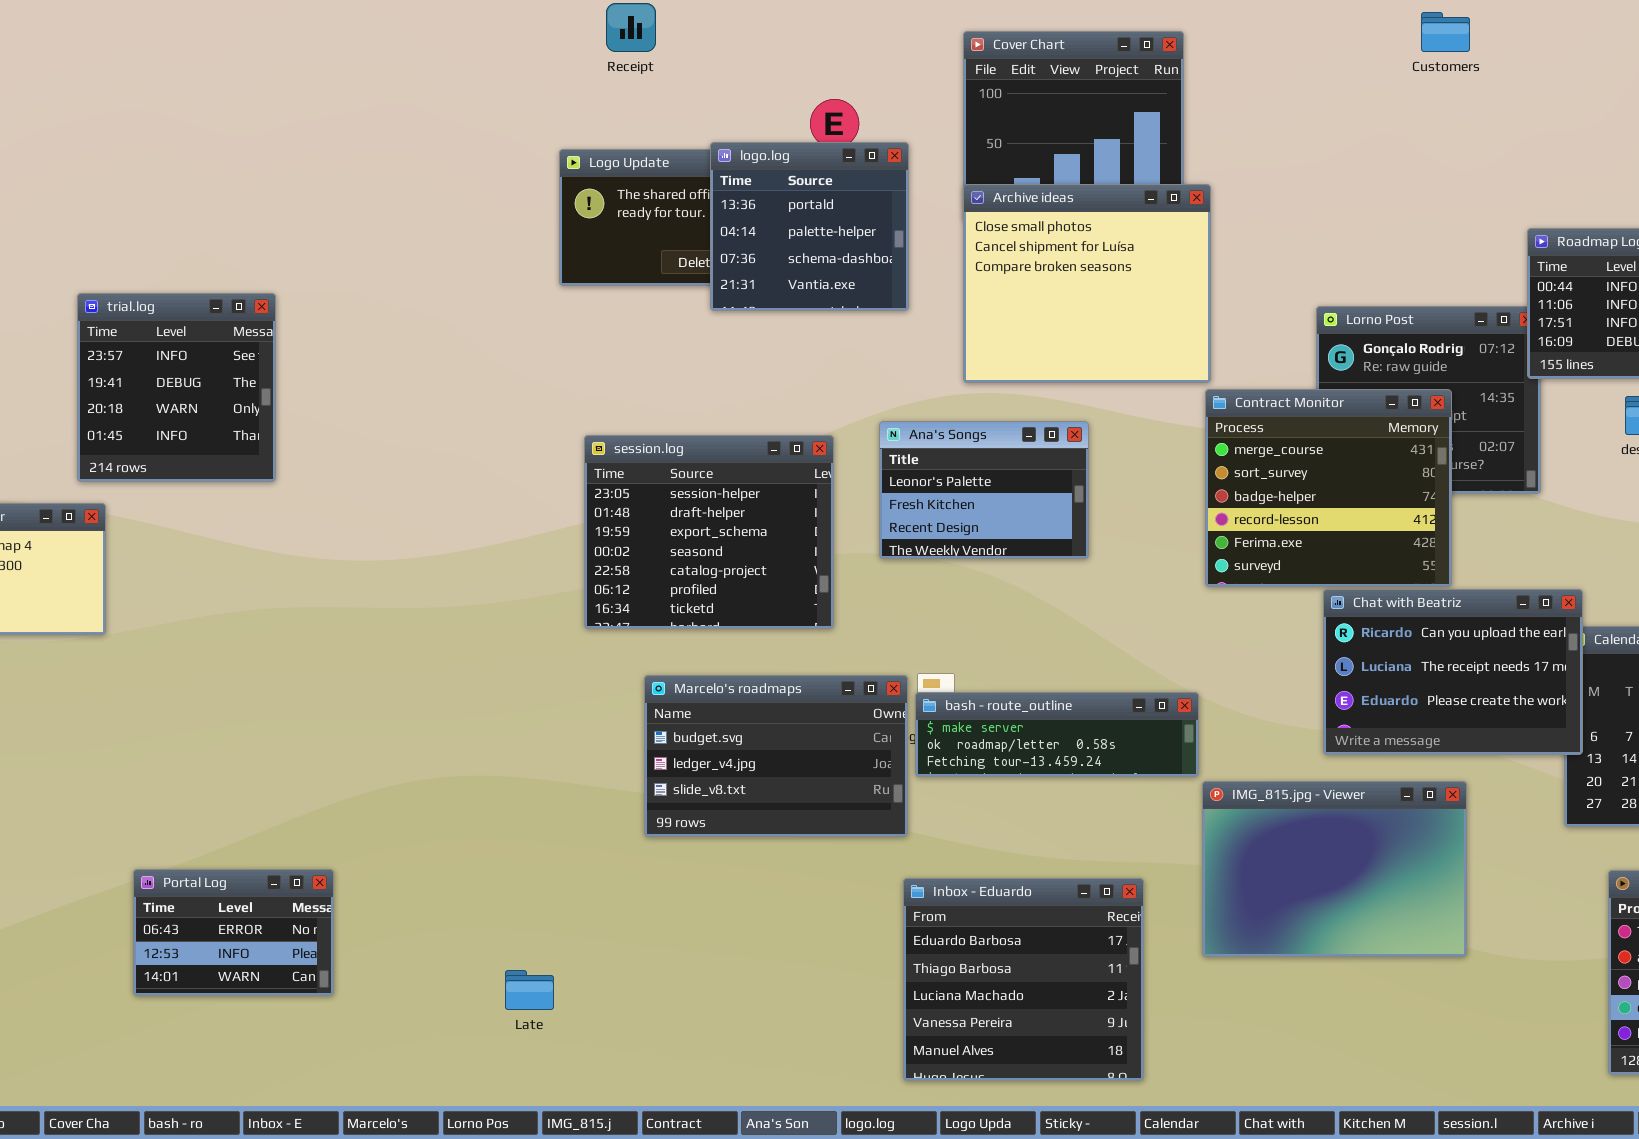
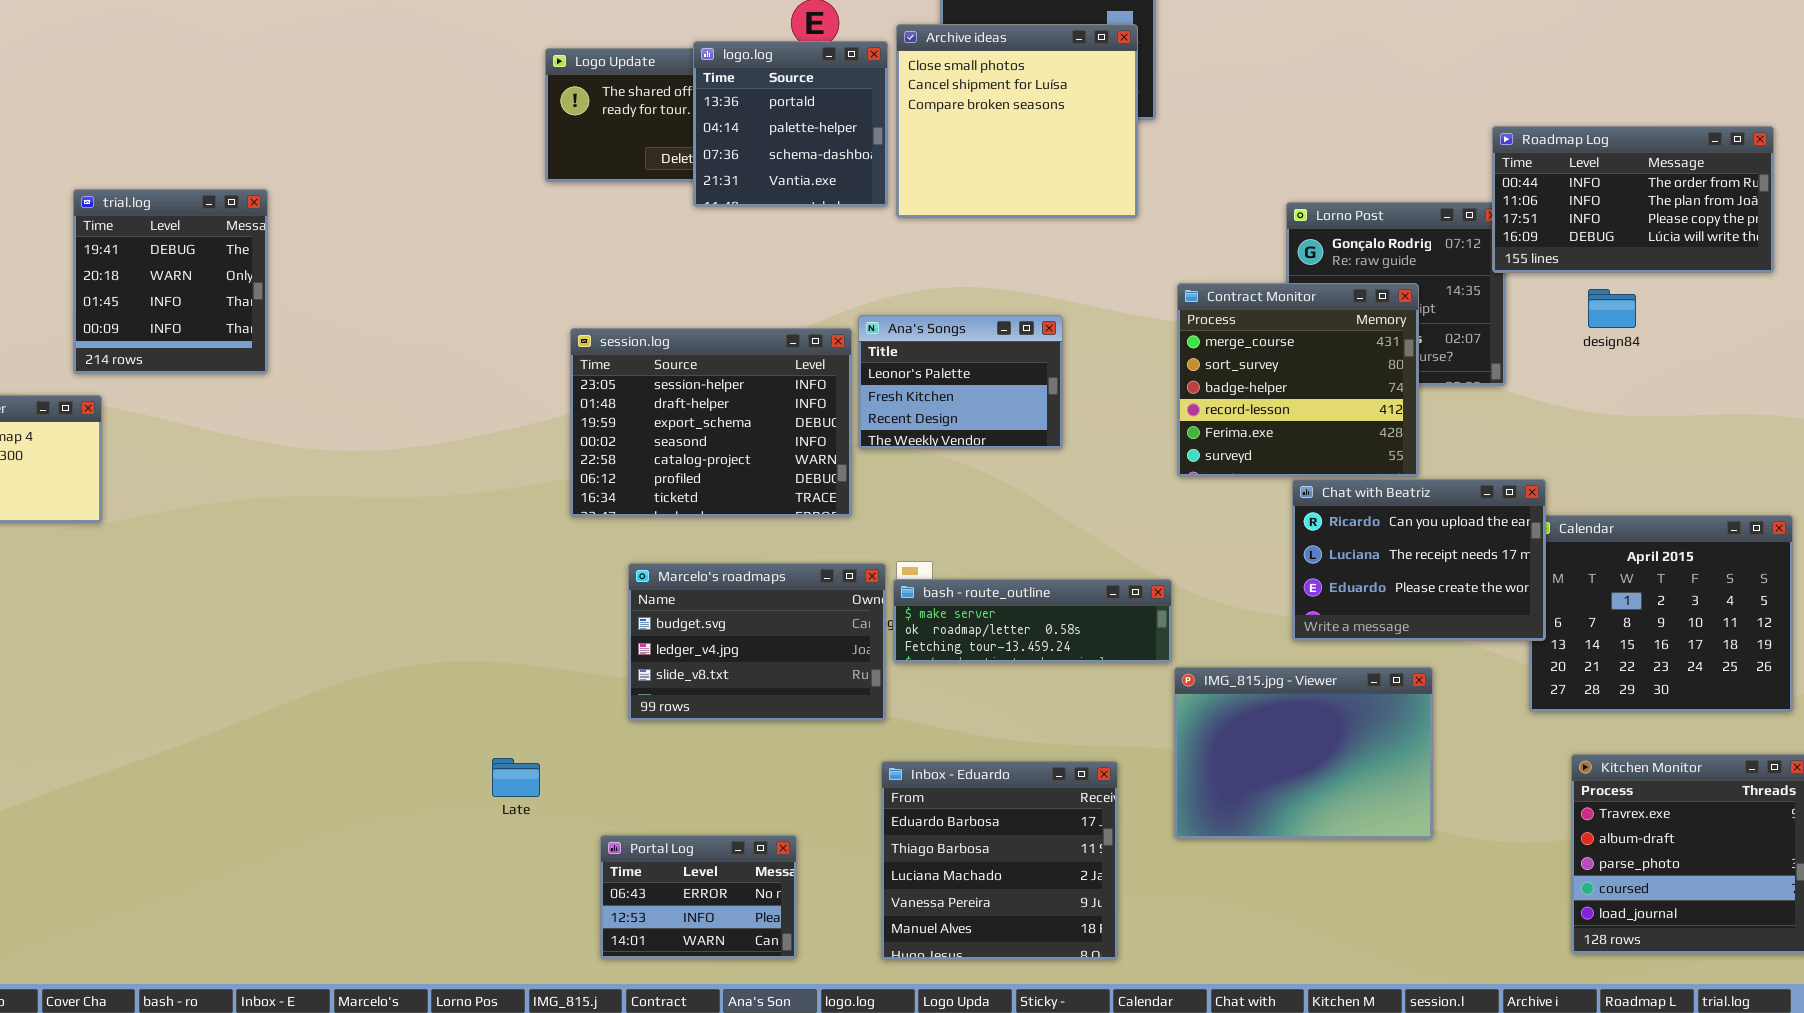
Archive ideas: [963,184,1211,383] -> [896,24,1138,218], moved
trial.log: [77,293,276,482] -> [73,189,268,374], scrolled down 1 row
session.log: [584,435,834,629] -> [570,328,852,517], resized
Portal Log: [133,869,334,996] -> [600,835,797,959], moved
Late: [505,970,554,1010] -> [492,758,540,797], moved

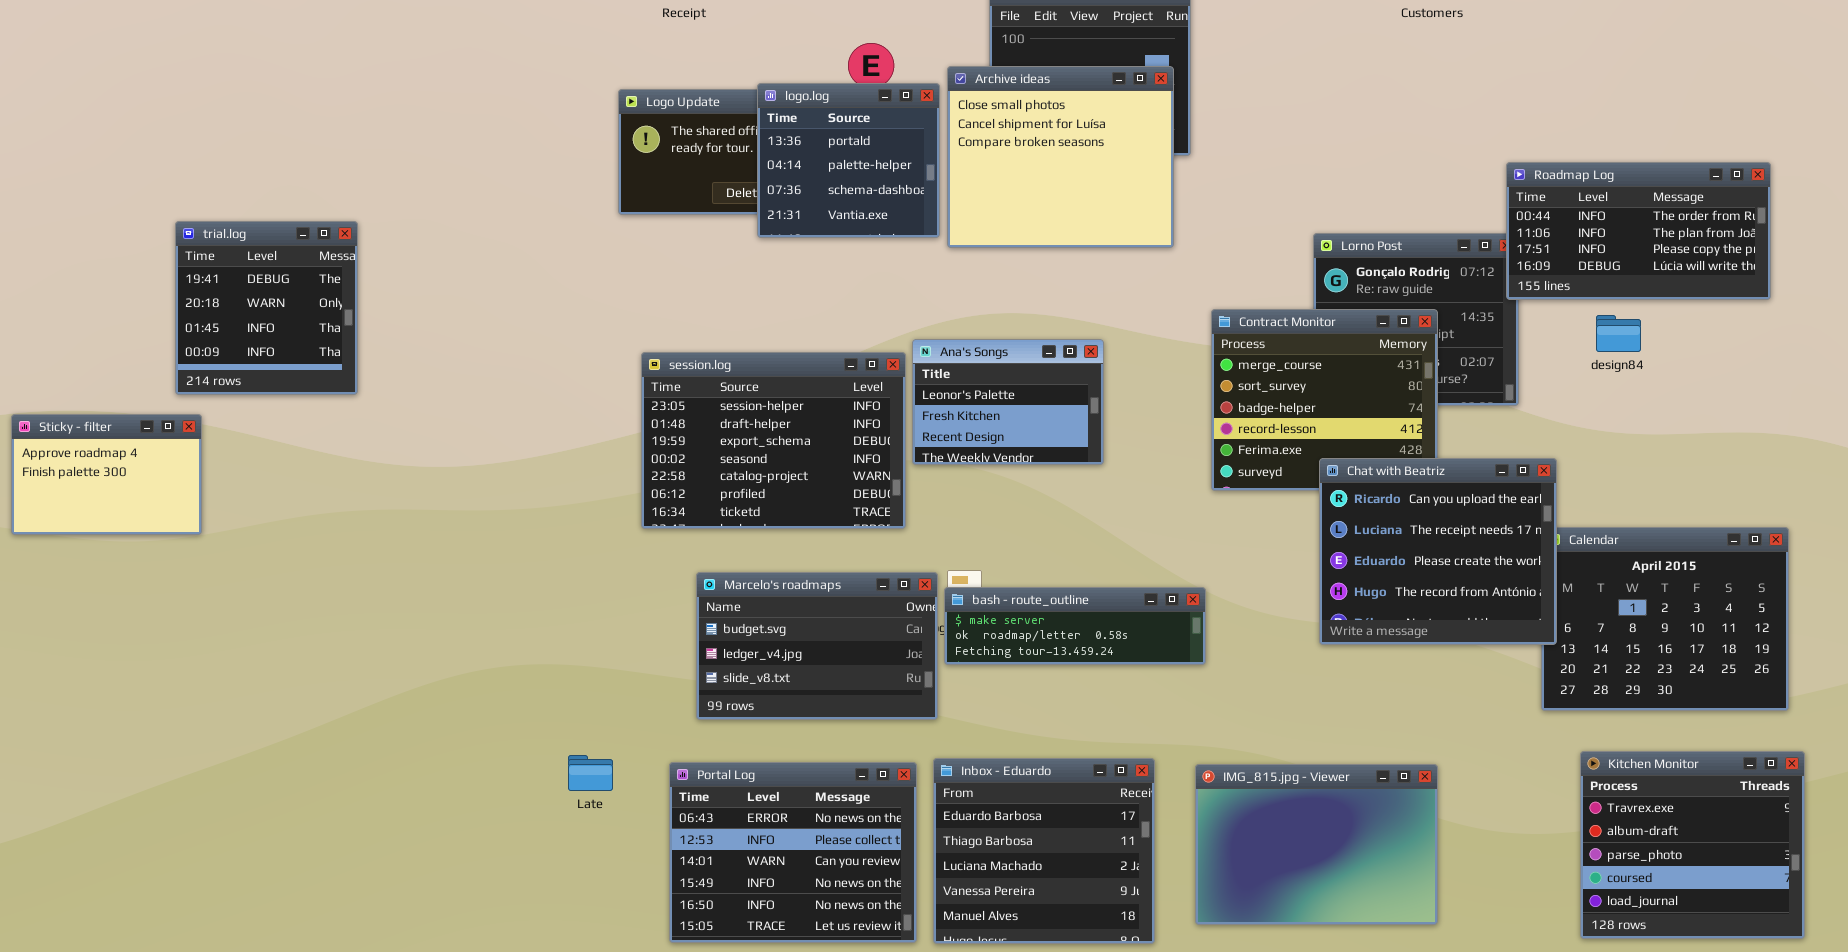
Chat with Beatriz: [1292,479,1546,641] -> [1319,458,1557,645], resized
IMG_815.jpg - Viewer: [1174,667,1433,839] -> [1195,764,1438,925], moved
Portal Log: [600,835,797,959] -> [669,762,917,943], resized

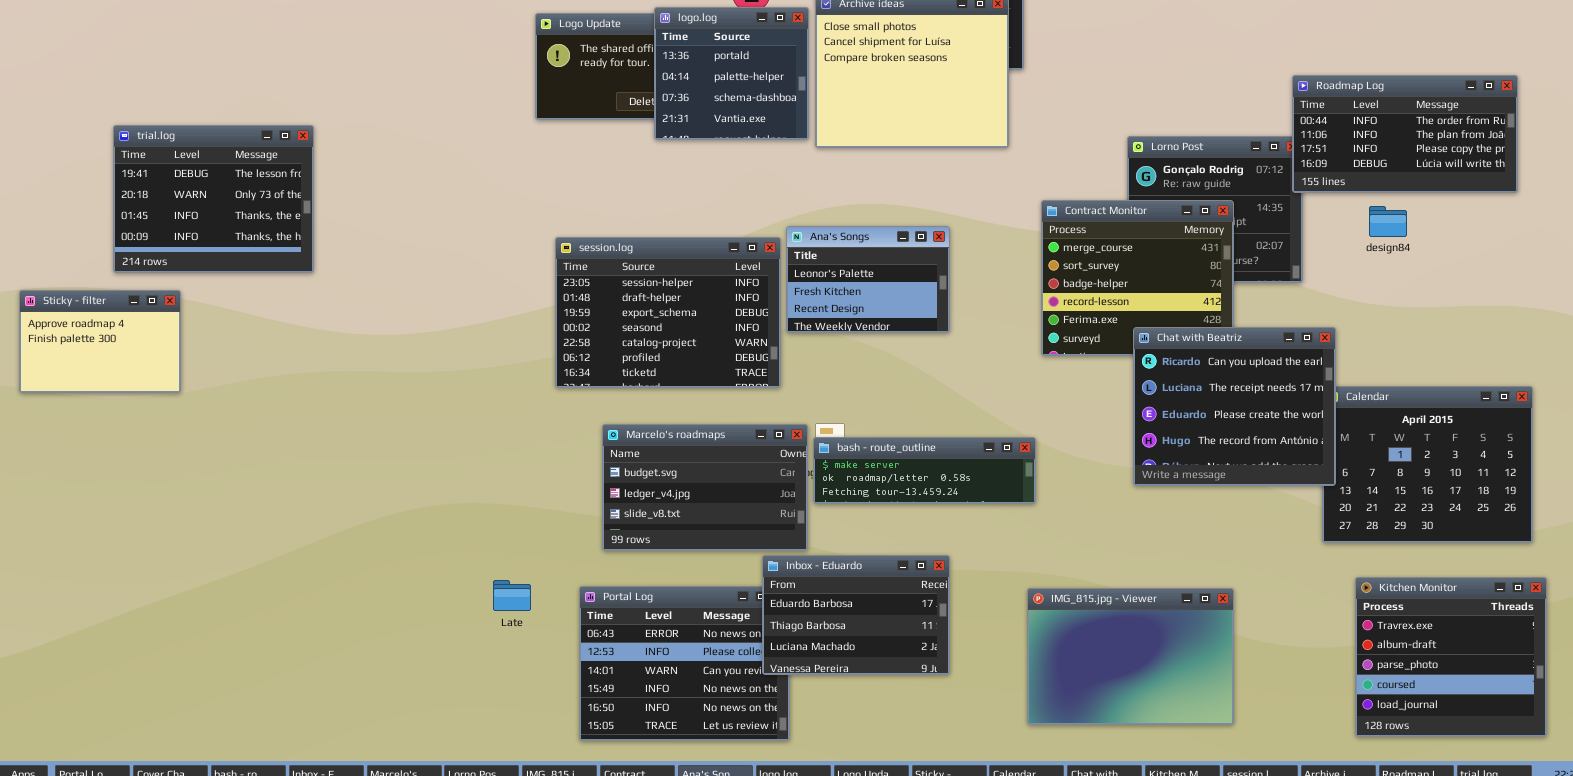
trial.log: [175,221,358,395] -> [113,125,314,273], resized
Inbox - Eduardo: [933,758,1155,944] -> [762,555,950,675], moved, resized

